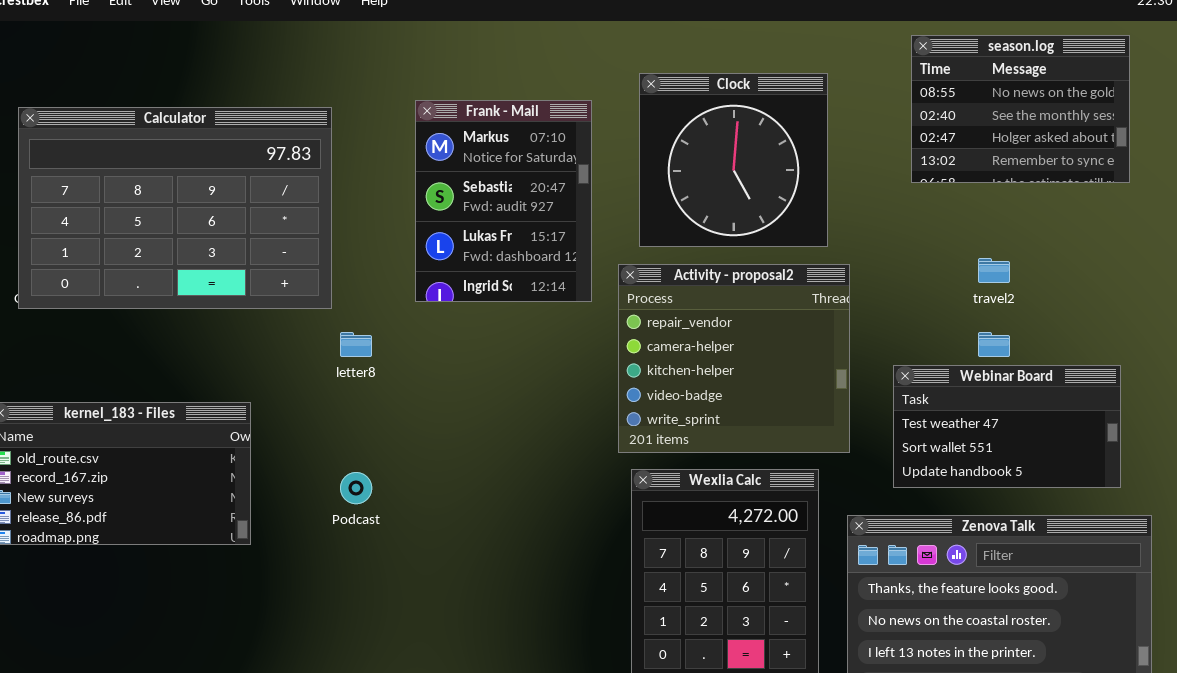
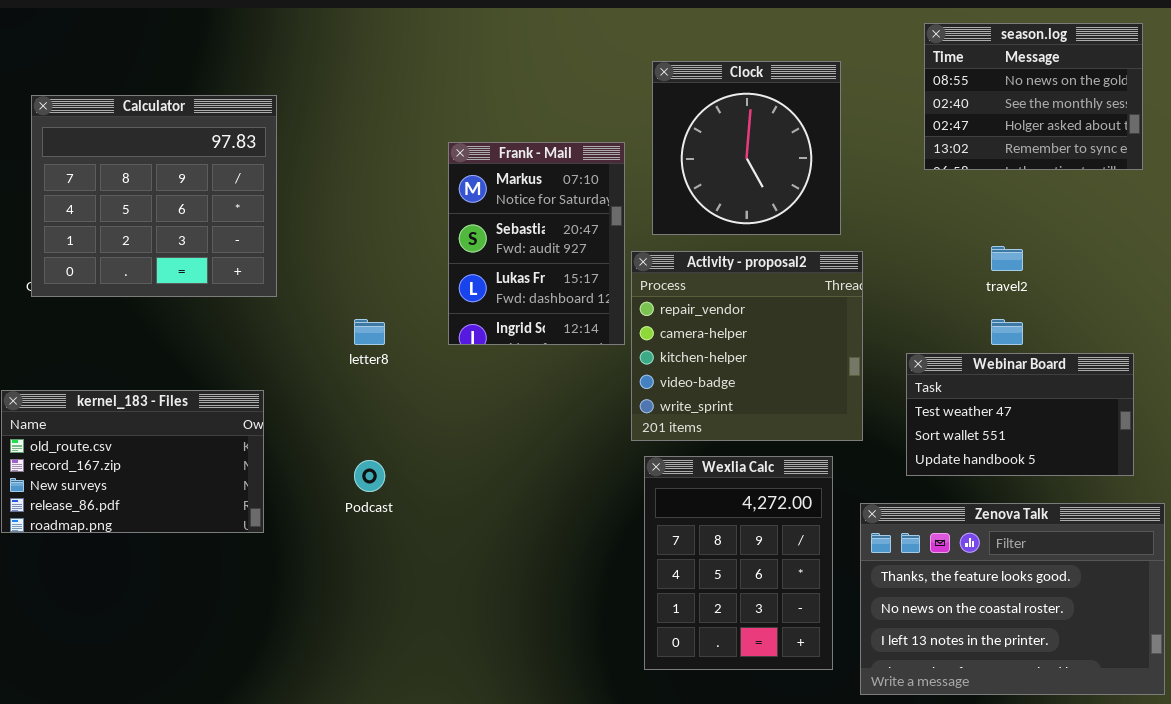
Frank - Mail: [415,100,592,302] -> [448,142,625,345], moved
Calculator: [18,107,332,309] -> [31,95,277,297], resized

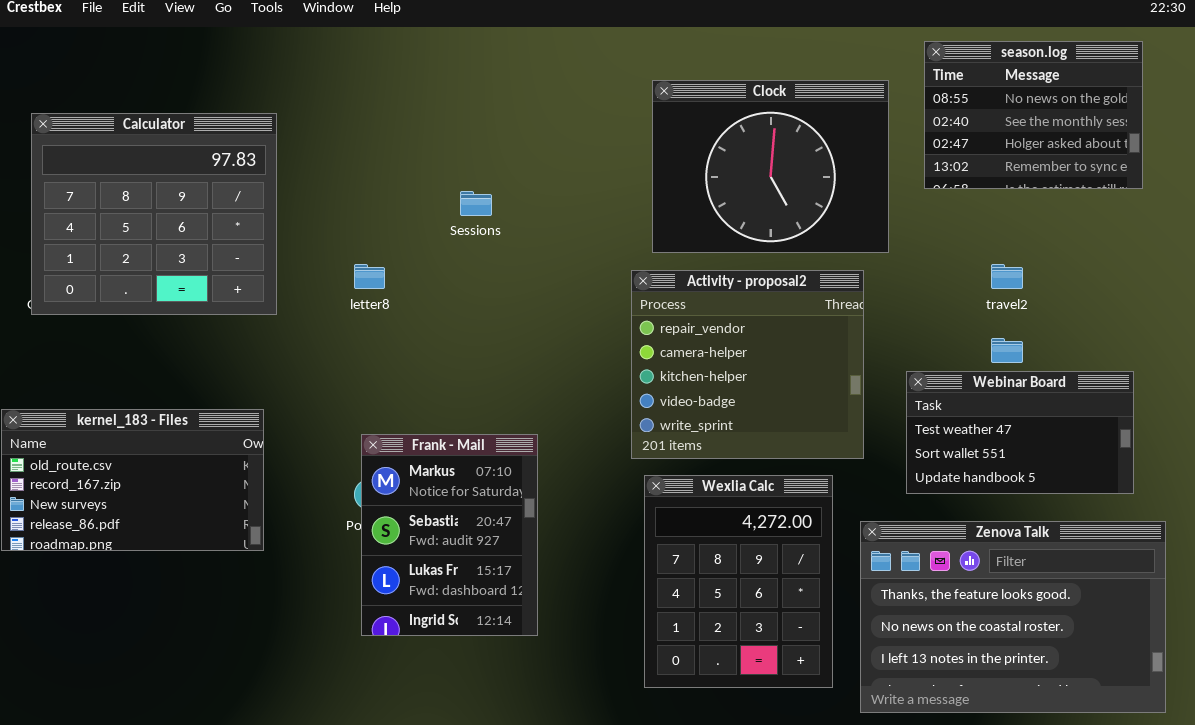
Clock: [652,61,841,235] -> [652,80,889,253], resized
Frank - Mail: [448,142,625,345] -> [361,434,538,636], moved
letter8: [354,319,385,345] -> [354,264,385,289], moved

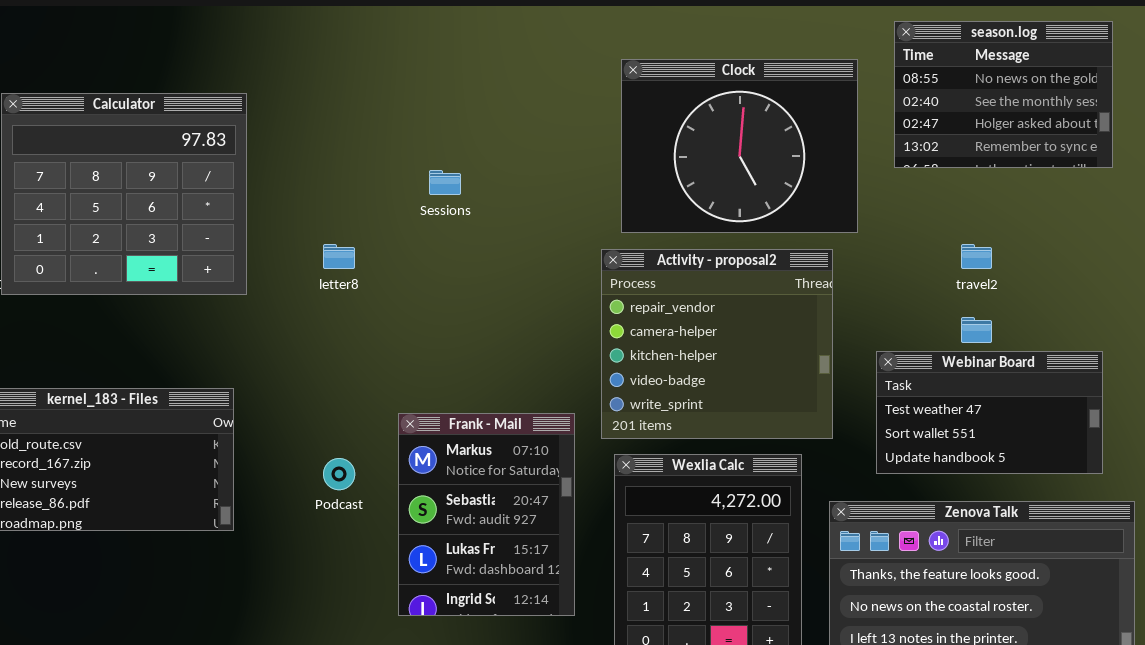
Frank - Mail: [361,434,538,636] -> [398,413,575,616], moved

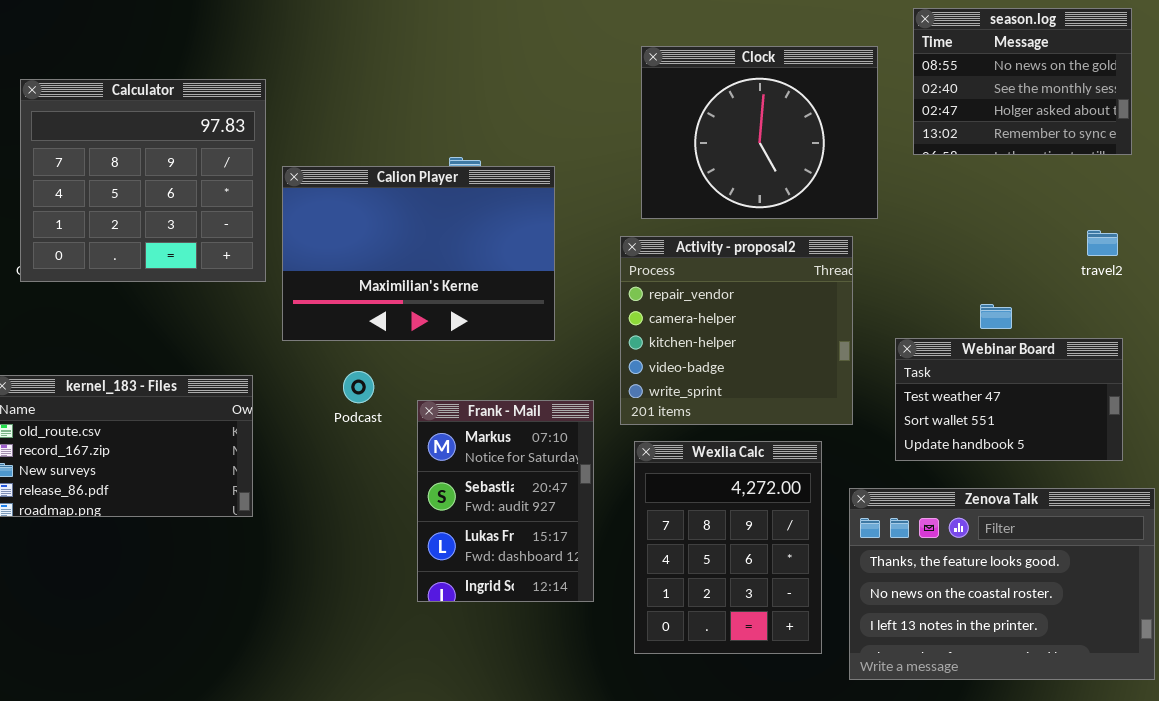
Calion Player: none -> [282,166,555,341], opened
travel2: [961,244,992,269] -> [1087,230,1118,256], moved
Podcast: [323,458,355,490] -> [343,371,374,403], moved

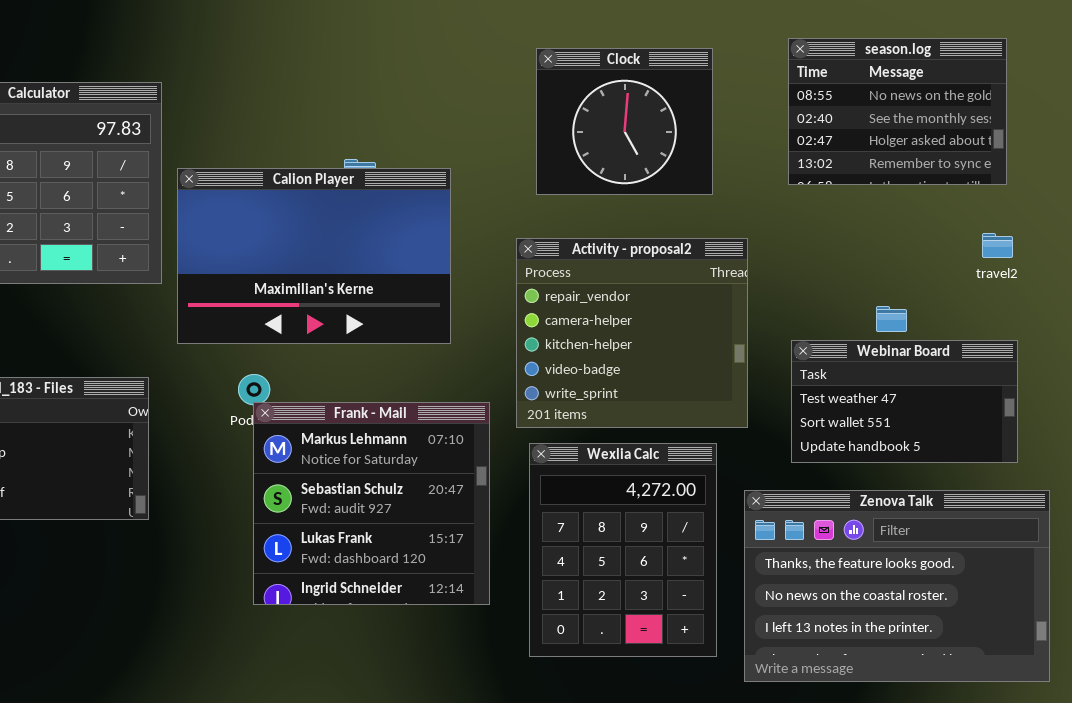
season.log: [913,8,1132,155] -> [788,38,1007,185], moved
Clock: [641,46,878,219] -> [536,48,713,195], resized
Frank - Mail: [417,400,594,602] -> [253,402,490,605], resized

